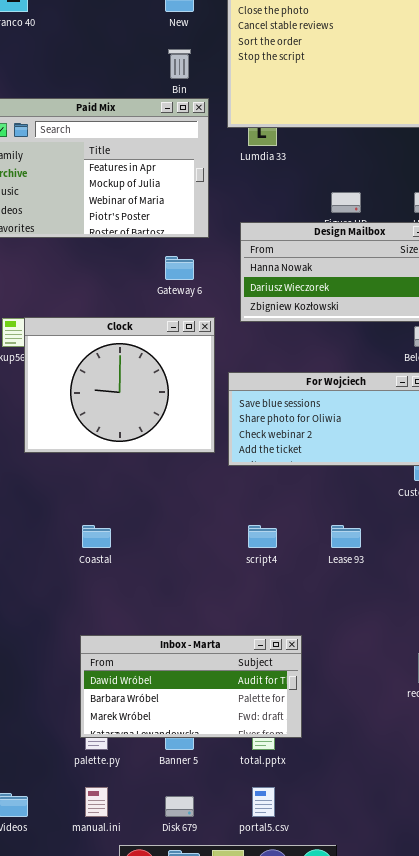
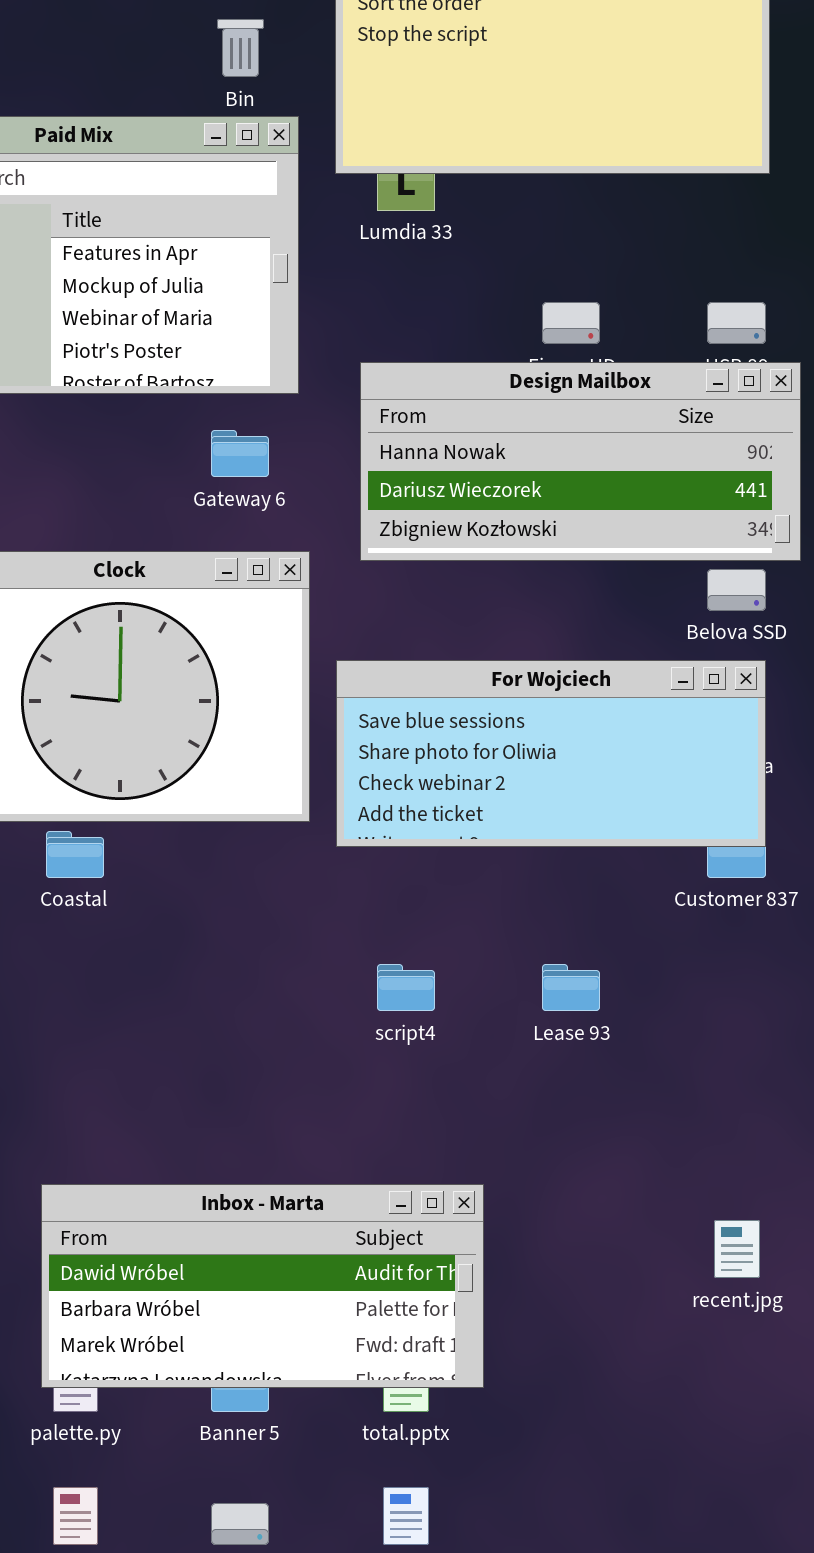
Coastal: [82,525,111,548] -> [46,831,104,878], moved

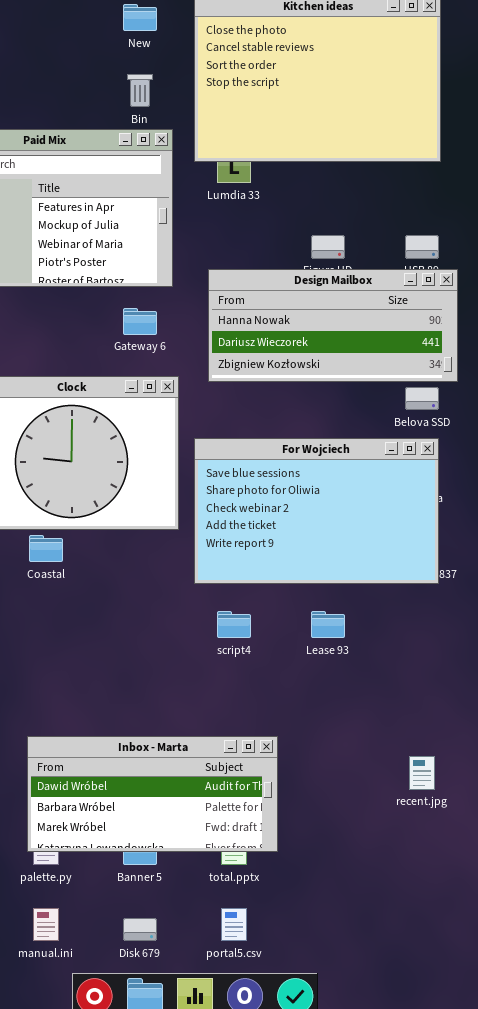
For Wojciech: [336,660,766,847] -> [194,438,439,584], resized

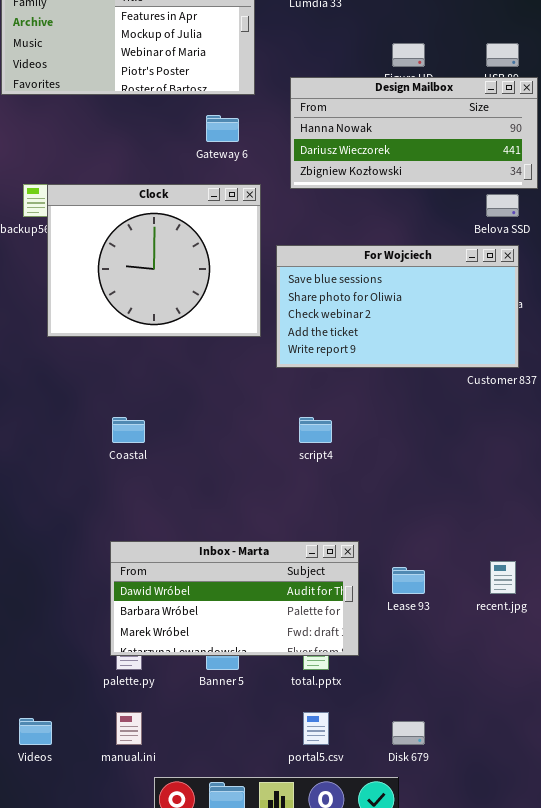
For Wojciech: [194,438,439,584] -> [276,245,519,368], resized
Coastal: [29,535,63,562] -> [112,417,145,443], moved
Lease 93: [311,611,345,638] -> [392,567,425,594], moved
Disk 679: [123,918,157,941] -> [392,721,425,745], moved

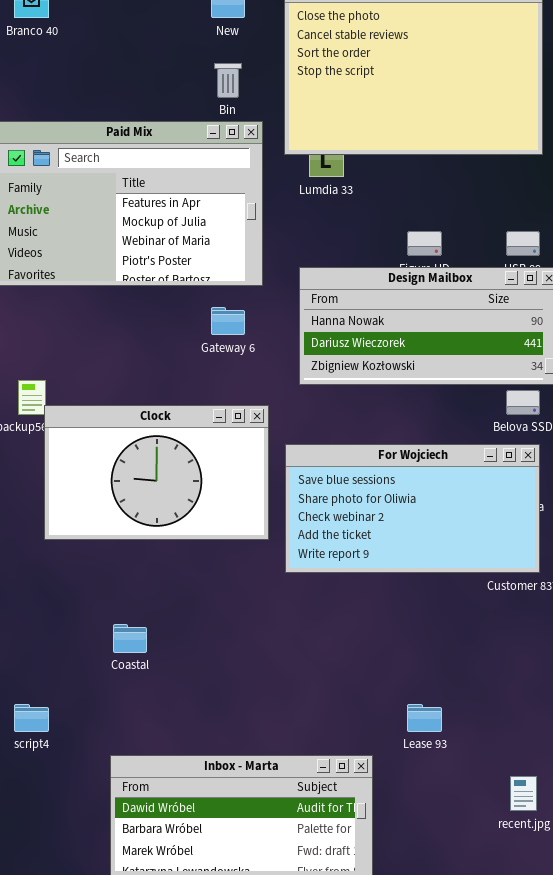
Clock: [47,184,261,337] -> [44,405,269,540], resized
script4: [299,417,332,443] -> [14,704,49,732], moved
Lease 93: [392,567,425,594] -> [407,704,442,732], moved

